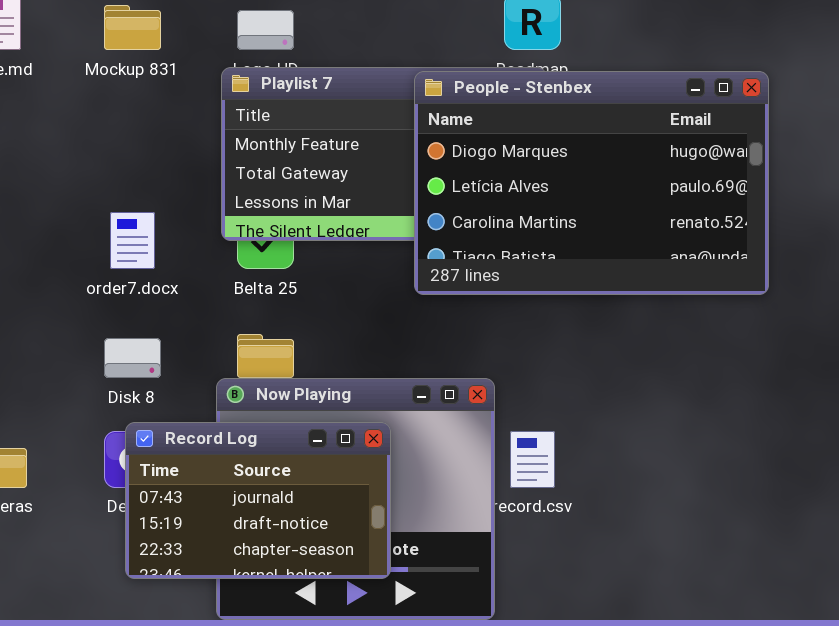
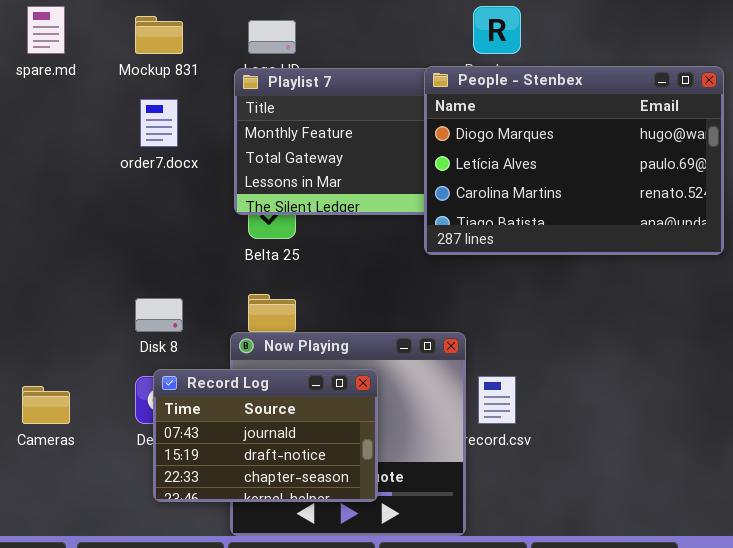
People - Stenbex: [414,71,769,295] -> [424,66,724,255], moved
order7.docx: [110,212,155,269] -> [140,99,178,147], moved

